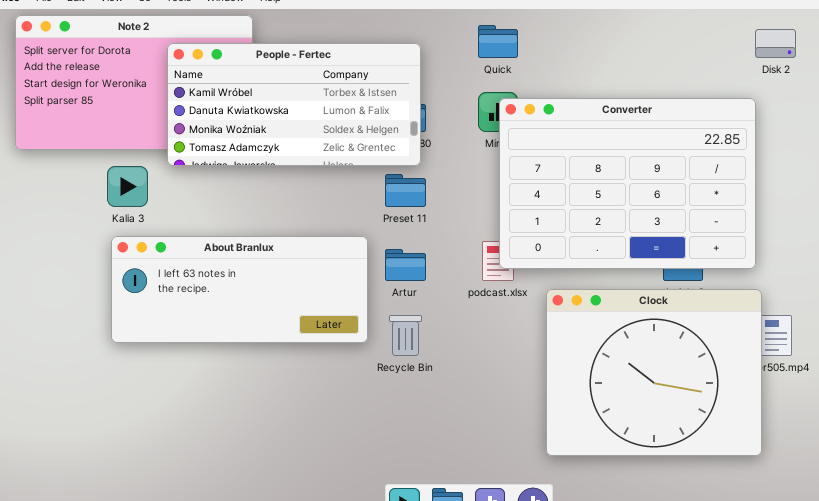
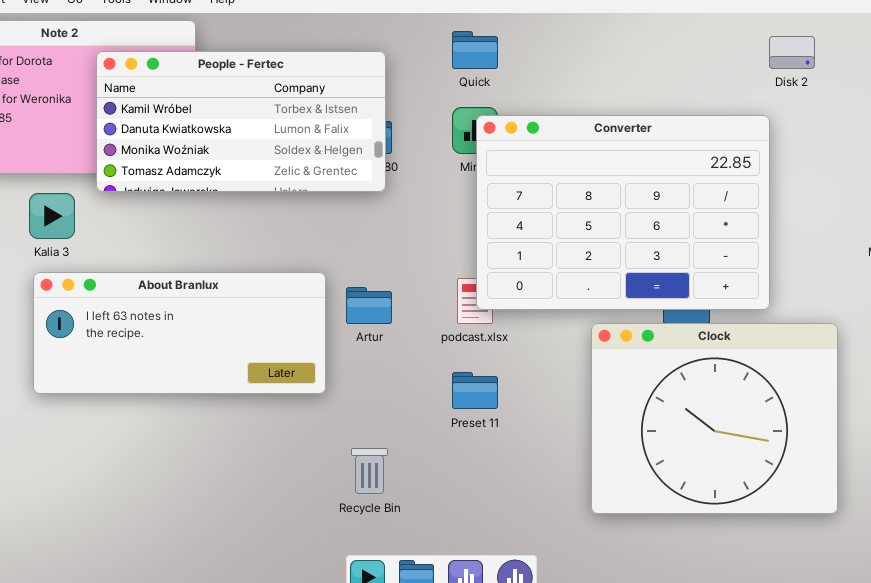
Preset 11: [385,174,426,207] -> [452,372,498,409], moved
Clock: [546,289,762,456] -> [591,323,838,514], moved
Recycle Bin: [389,315,422,356] -> [351,448,388,494], moved

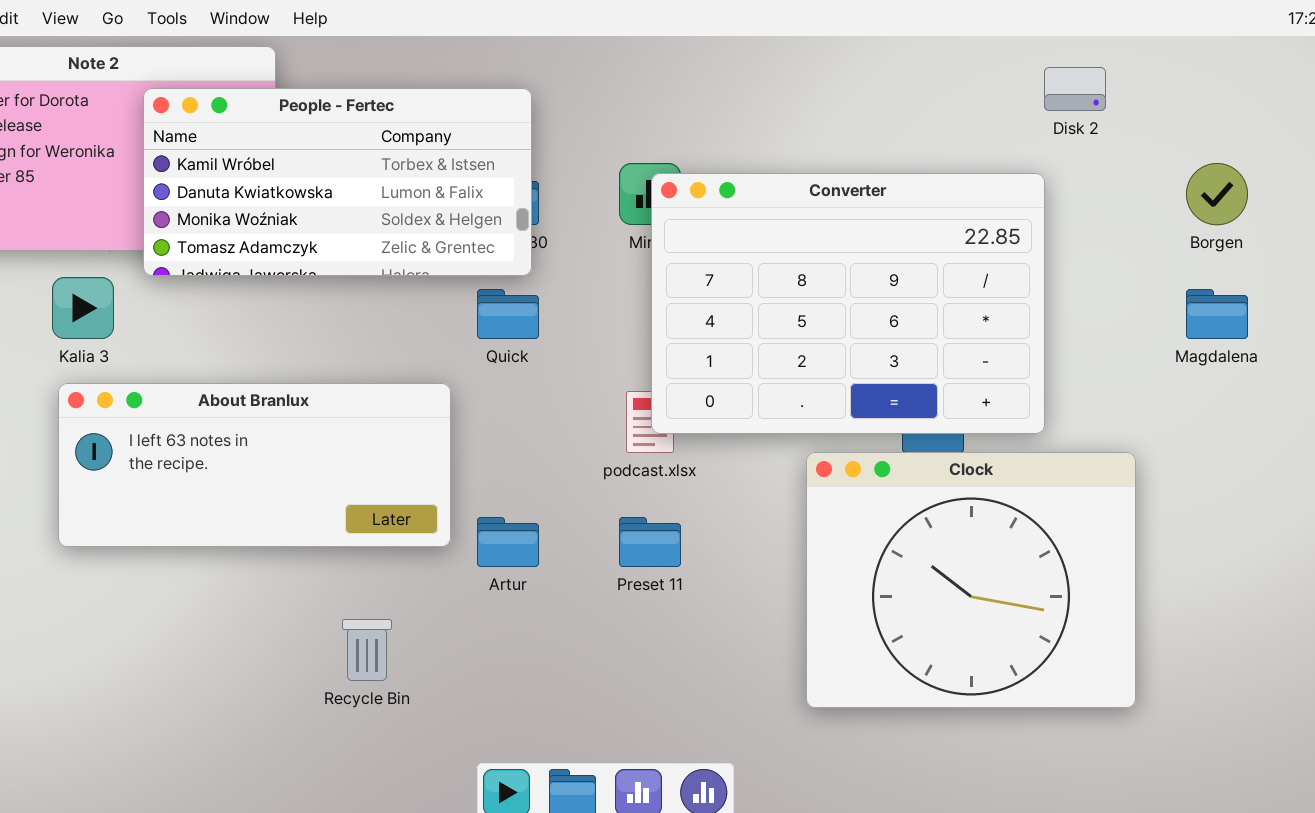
Quick: [452,31,498,69] -> [477,289,539,339], moved
Artur: [346,287,392,324] -> [477,517,539,567], moved
Recycle Bin: [351,448,388,494] -> [342,619,392,681], moved

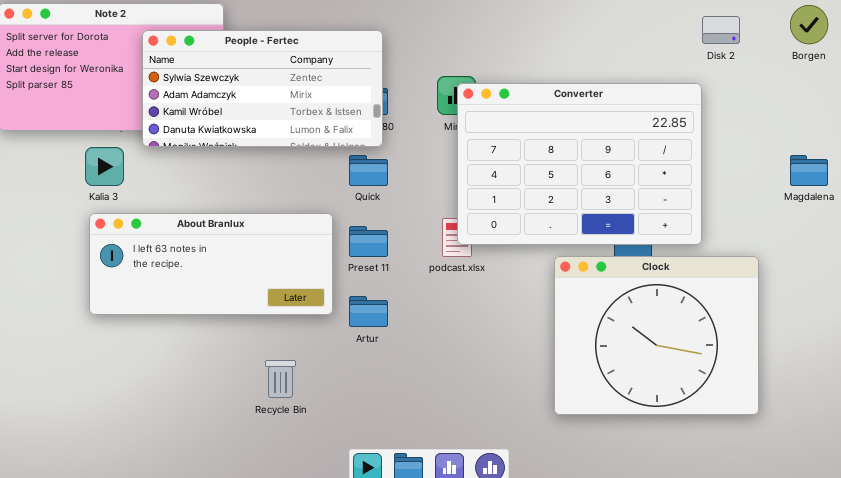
People - Fertec: [143,88,532,276] -> [142,30,383,147], scrolled up 2 rows
Borgen: [1186,163,1248,225] -> [790,5,828,44], moved
Preset 11: [619,517,681,567] -> [349,226,388,257], moved

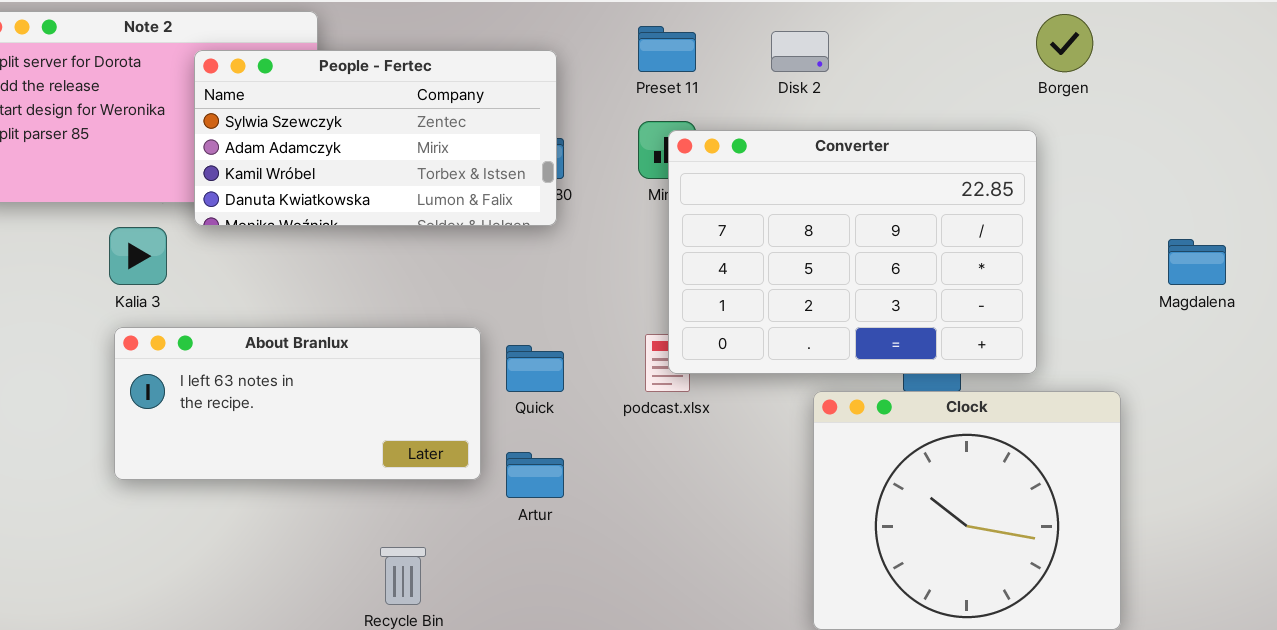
Borgen: [790,5,828,44] -> [1036,14,1093,72], moved
Disk 2: [702,16,740,44] -> [771,31,829,72], moved
Quick: [349,155,388,186] -> [506,345,564,392], moved
Preset 11: [349,226,388,257] -> [638,26,696,72], moved

